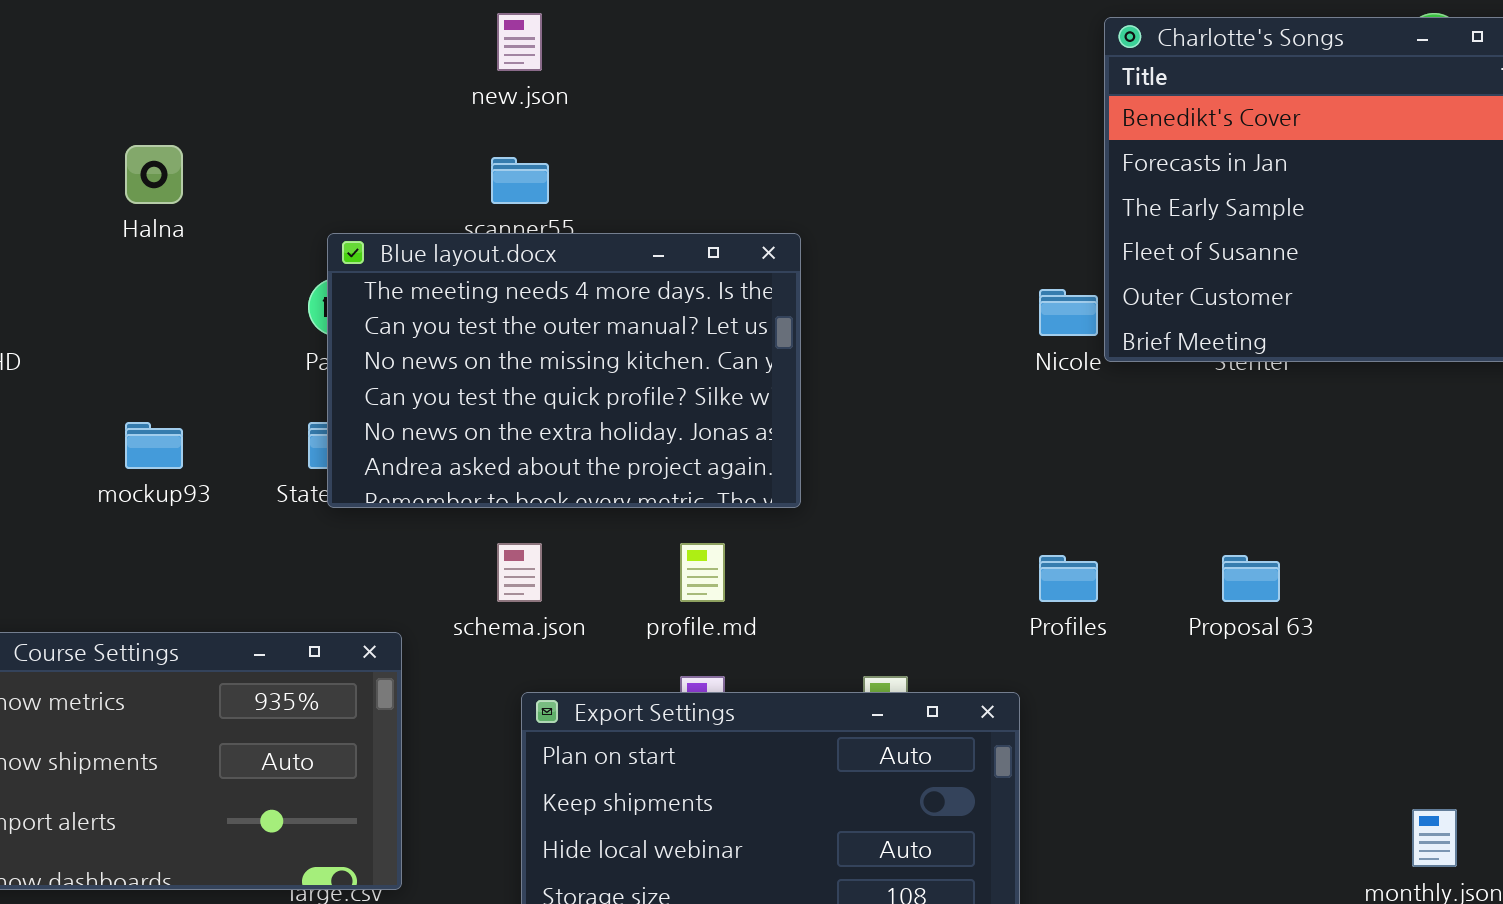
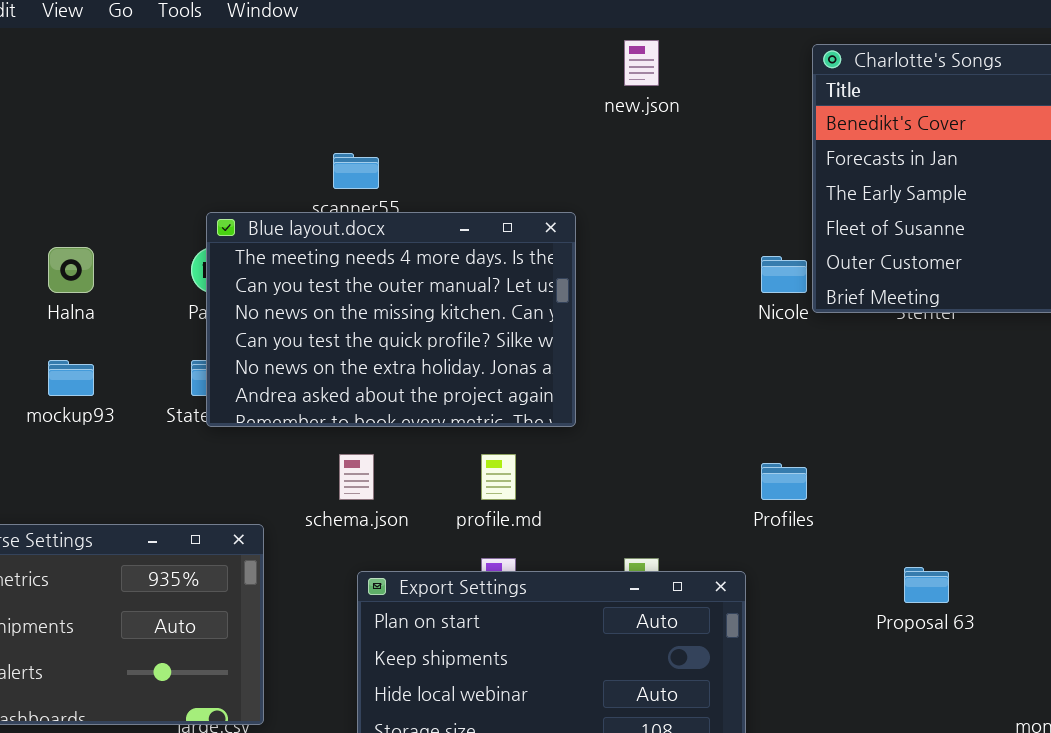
new.json: [497,13,542,71] -> [624,40,659,86], moved
Halna: [125,145,183,204] -> [48,247,94,293], moved
Proposal 63: [1222,555,1280,602] -> [904,567,949,603], moved

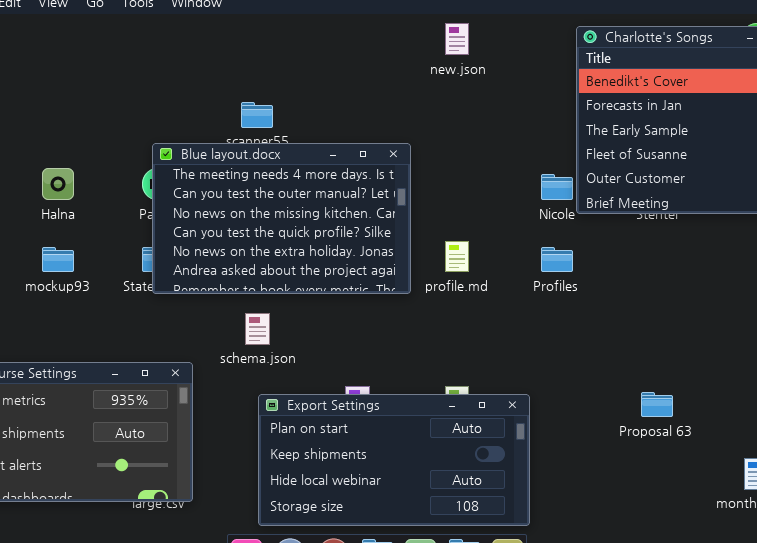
profile.md: [481,454,516,500] -> [445,241,469,272], moved
Profiles: [761,463,807,500] -> [541,247,573,272], moved

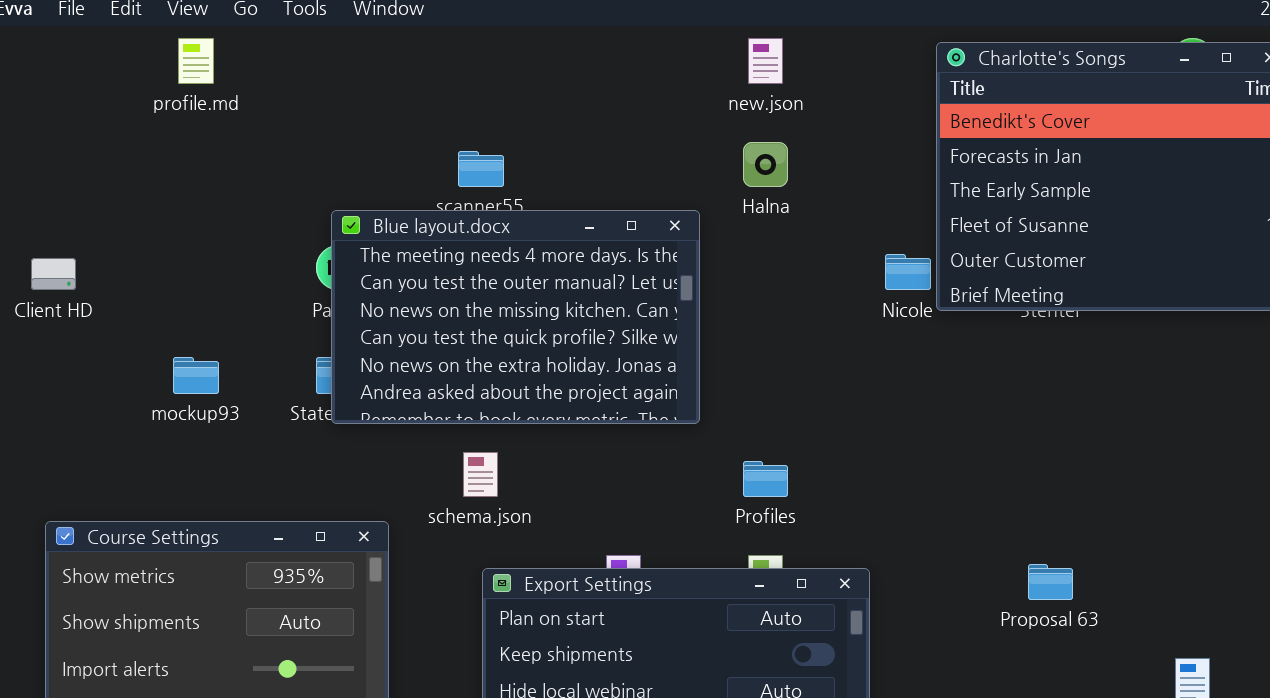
Halna: [42,168,74,200] -> [743,142,788,187], moved
profile.md: [445,241,469,272] -> [178,38,214,84], moved
Profiles: [541,247,573,272] -> [743,461,788,497], moved

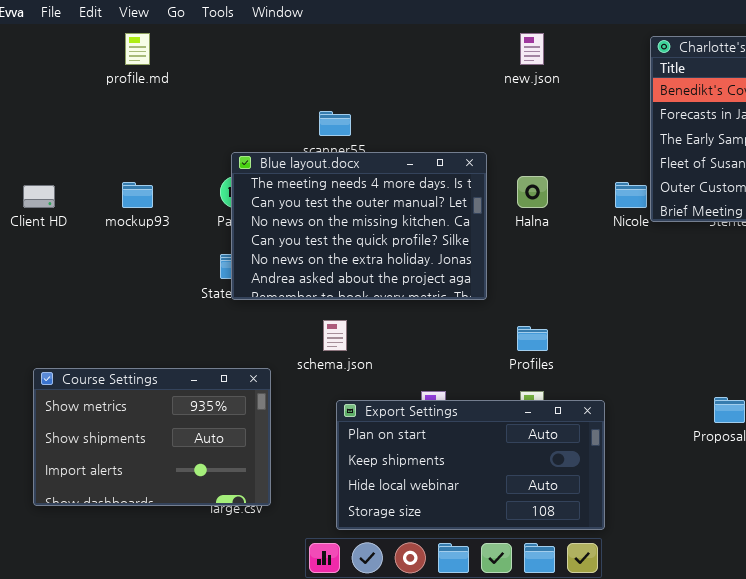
Halna: [743,142,788,187] -> [517,176,548,208], moved
mockup93: [173,357,219,394] -> [122,182,153,208], moved

